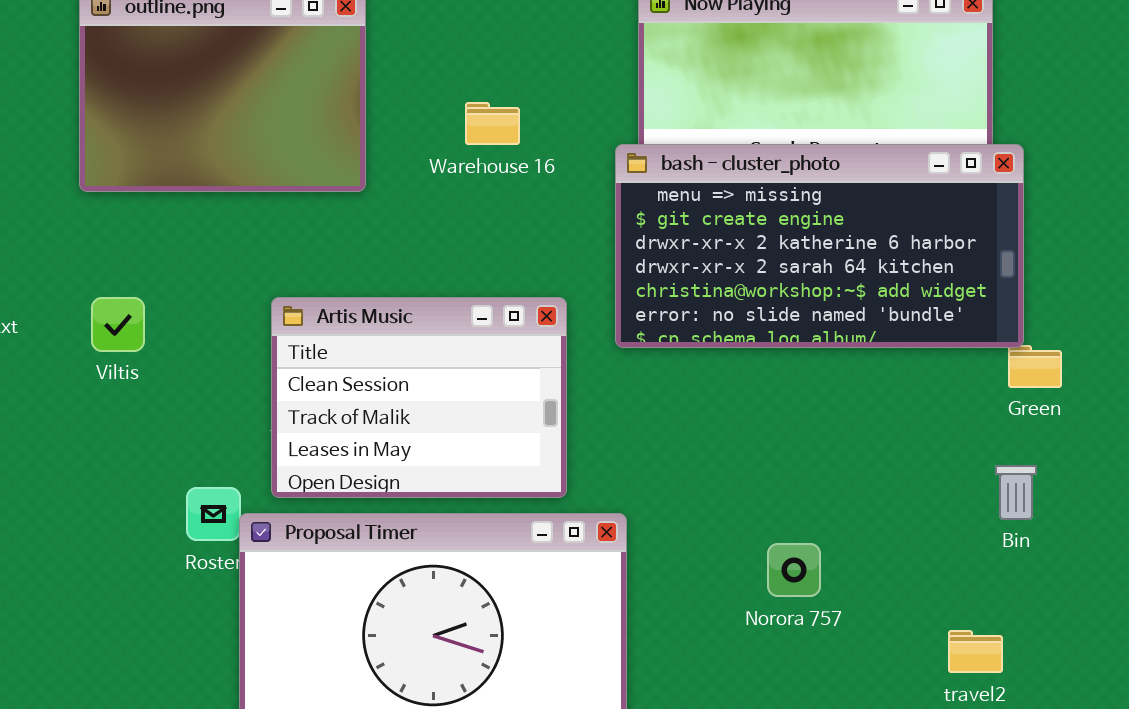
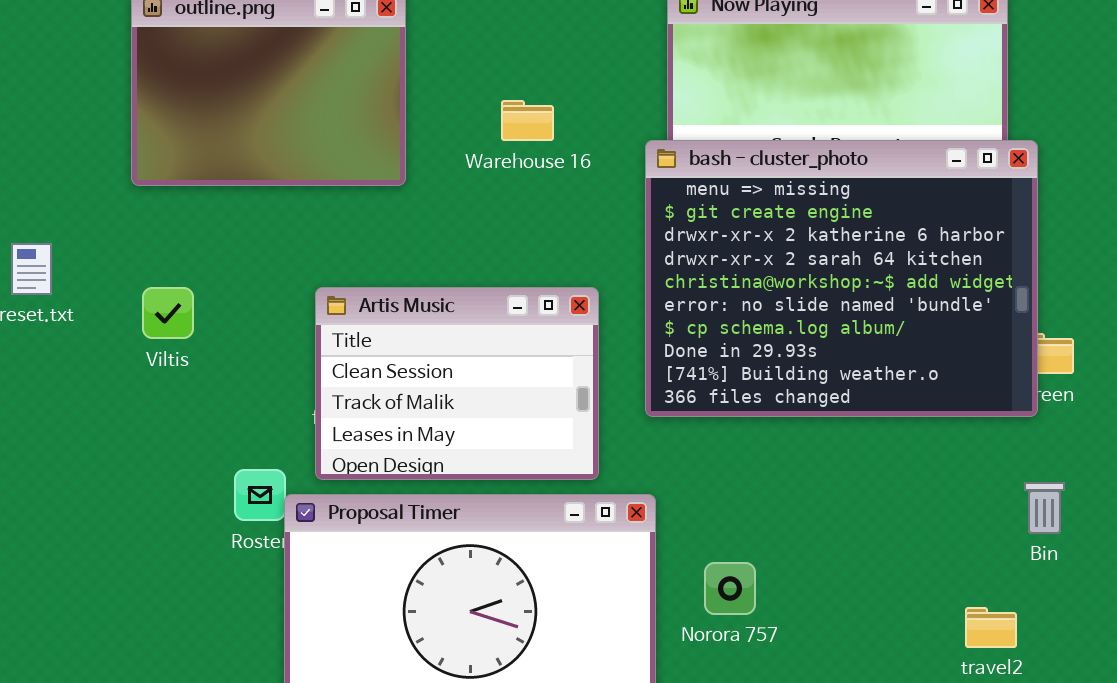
bash - cluster_photo: [615,144,1024,348] -> [645,140,1038,417], resized
Bin: [995,465,1037,520] -> [1024,482,1065,534], moved
Norora 757: [767,543,821,597] -> [704,562,756,615], moved

